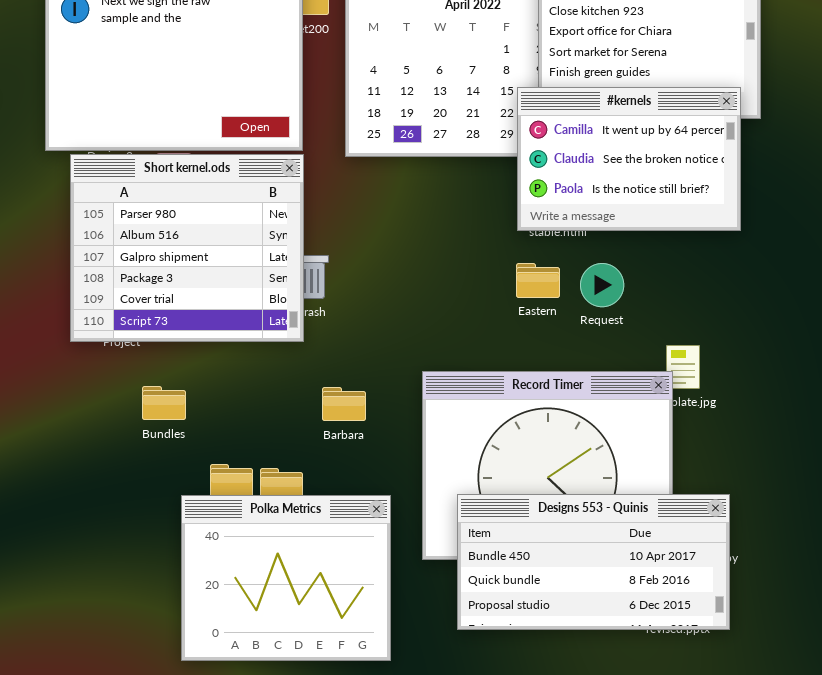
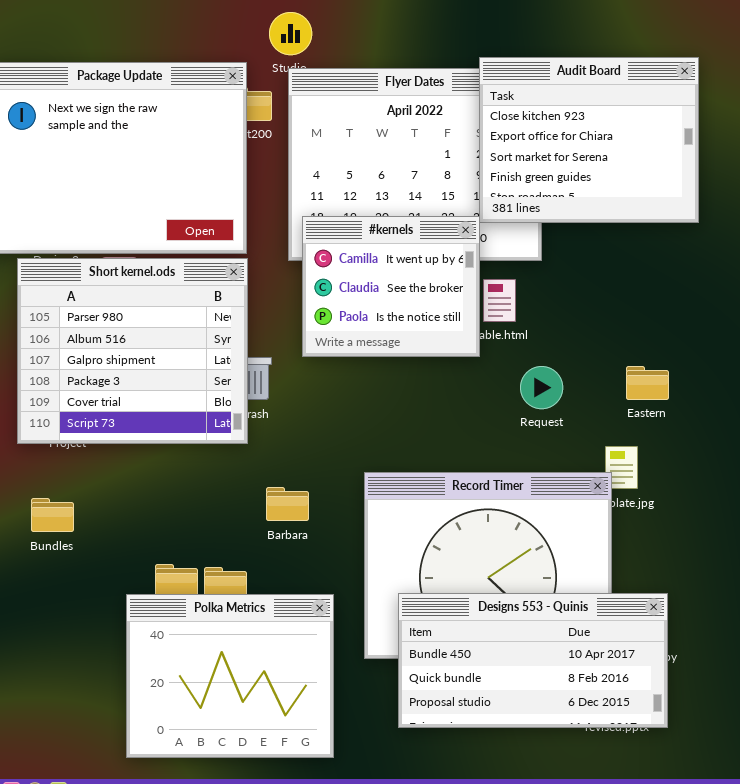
#kernels: [517,87,741,231] -> [302,216,480,357], moved, resized
Eastern: [516,263,560,298] -> [626,366,669,400], moved
Bundles: [142,386,186,420] -> [31,498,74,532], moved

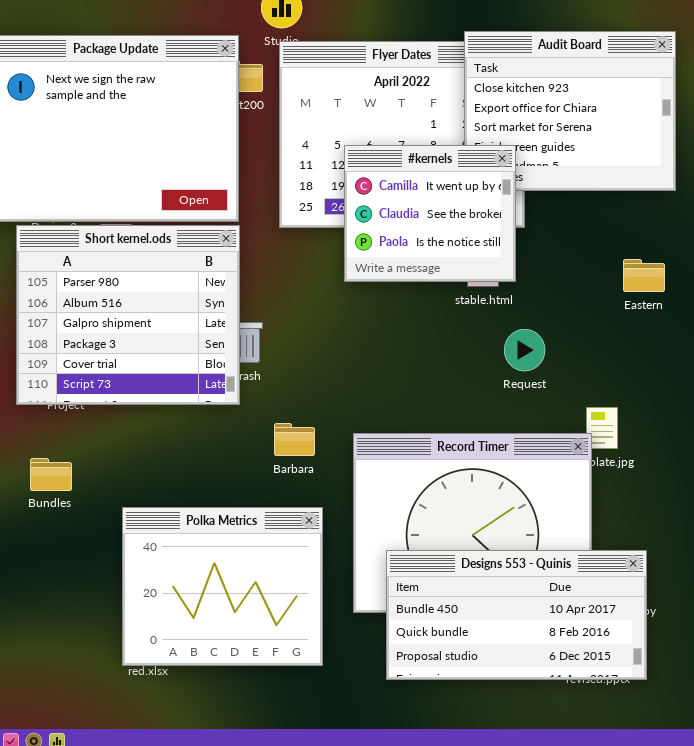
#kernels: [302,216,480,357] -> [344,145,516,282], moved
Eastern: [626,366,669,400] -> [623,259,665,292], moved
Barbara: [266,487,309,521] -> [274,423,315,456], moved
Polka Metrics: [126,594,334,758] -> [122,507,323,666], moved

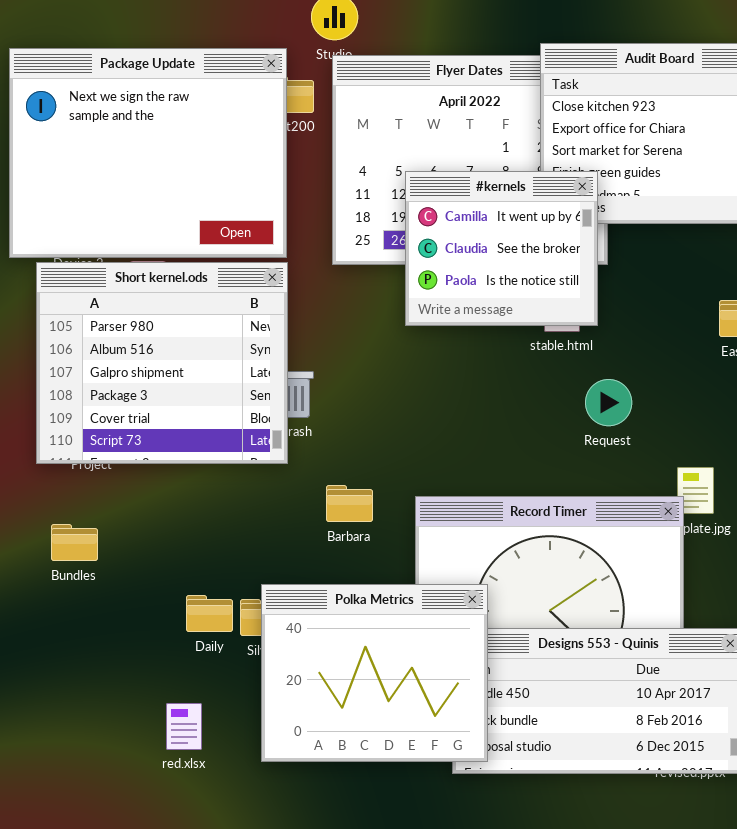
Polka Metrics: [122,507,323,666] -> [261,584,488,762], moved

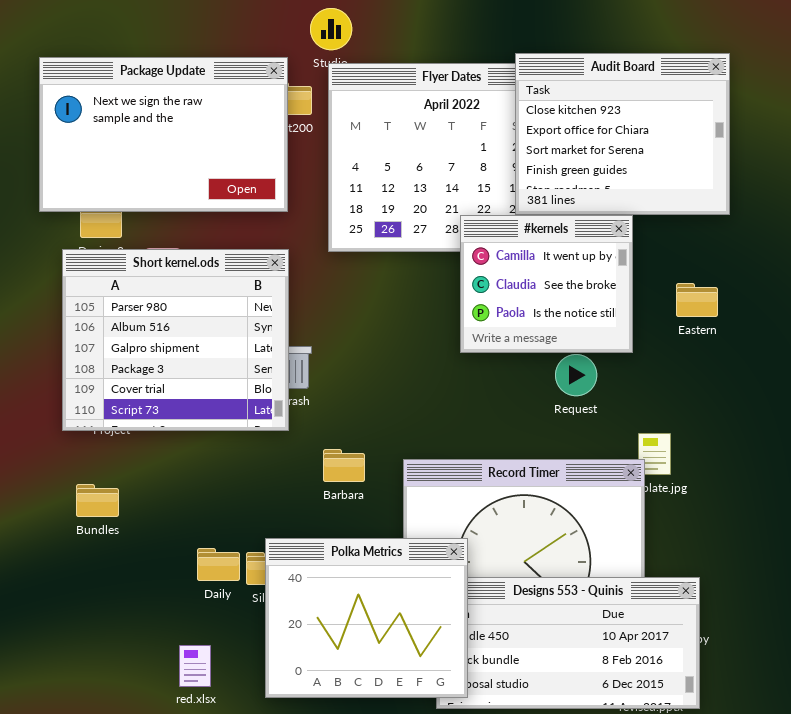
Package Update: [9,48,287,258] -> [39,57,288,212], resized
#kernels: [405,171,598,326] -> [460,215,633,353], moved

